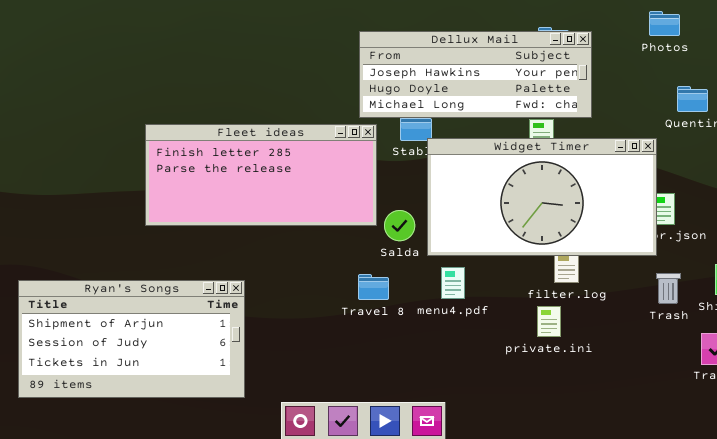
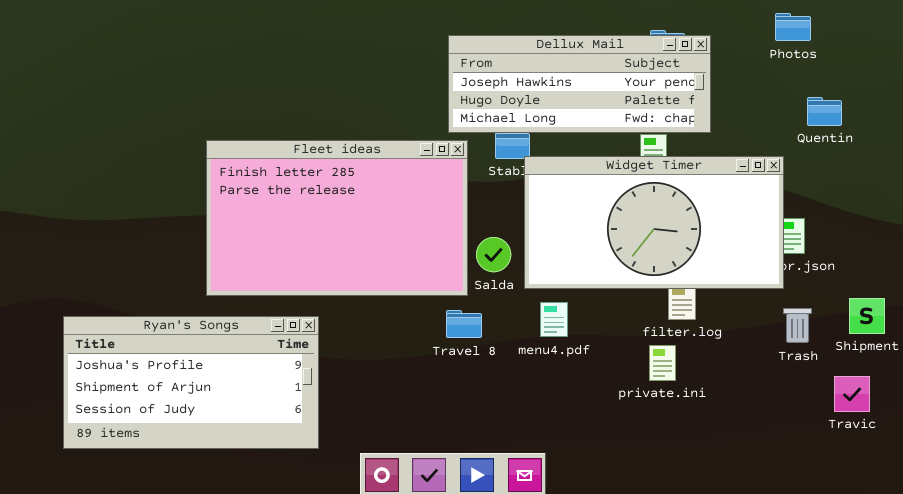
Fleet ideas: [145,124,377,226] -> [206,140,468,296], resized
Ryan's Songs: [18,280,245,398] -> [63,316,319,449], scrolled up 1 row

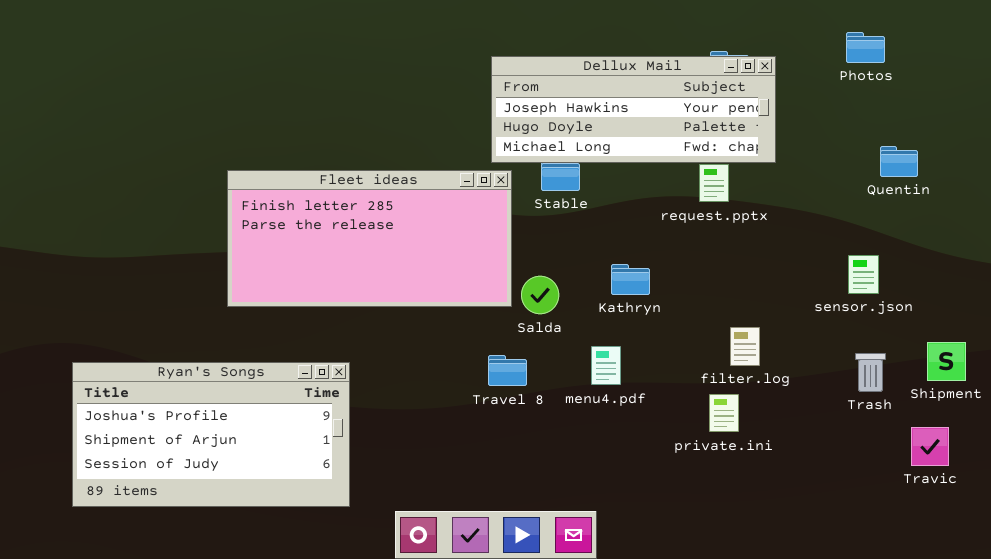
Quentin: [807,97,842,126] -> [880,146,918,177], moved
Fleet ideas: [206,140,468,296] -> [227,170,512,307], resized
Widget Timer: [524,156,784,289] -> none, closed

